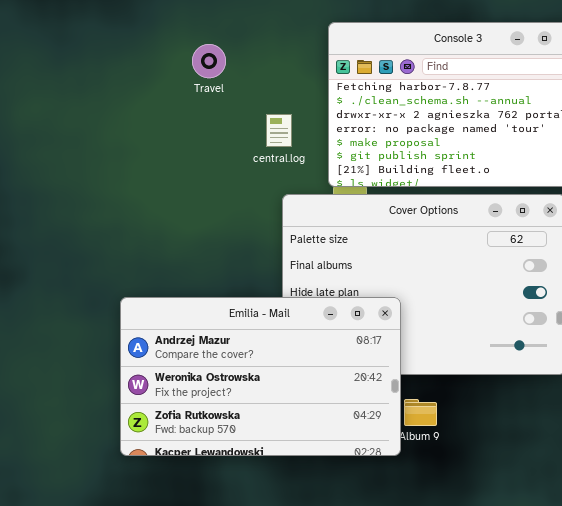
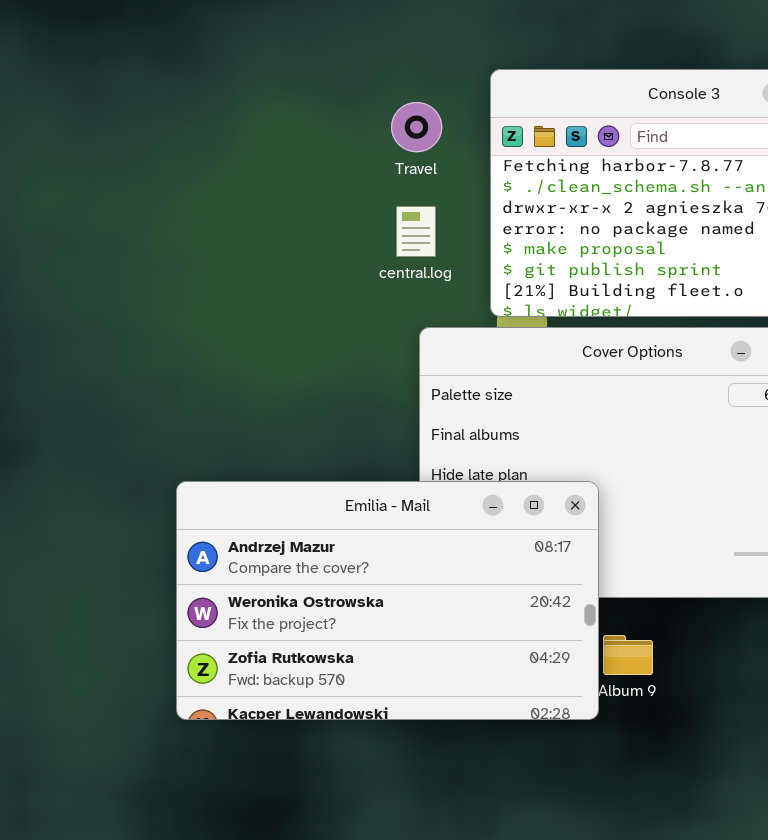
Travel: [192,44,226,78] -> [391,102,442,152], moved

